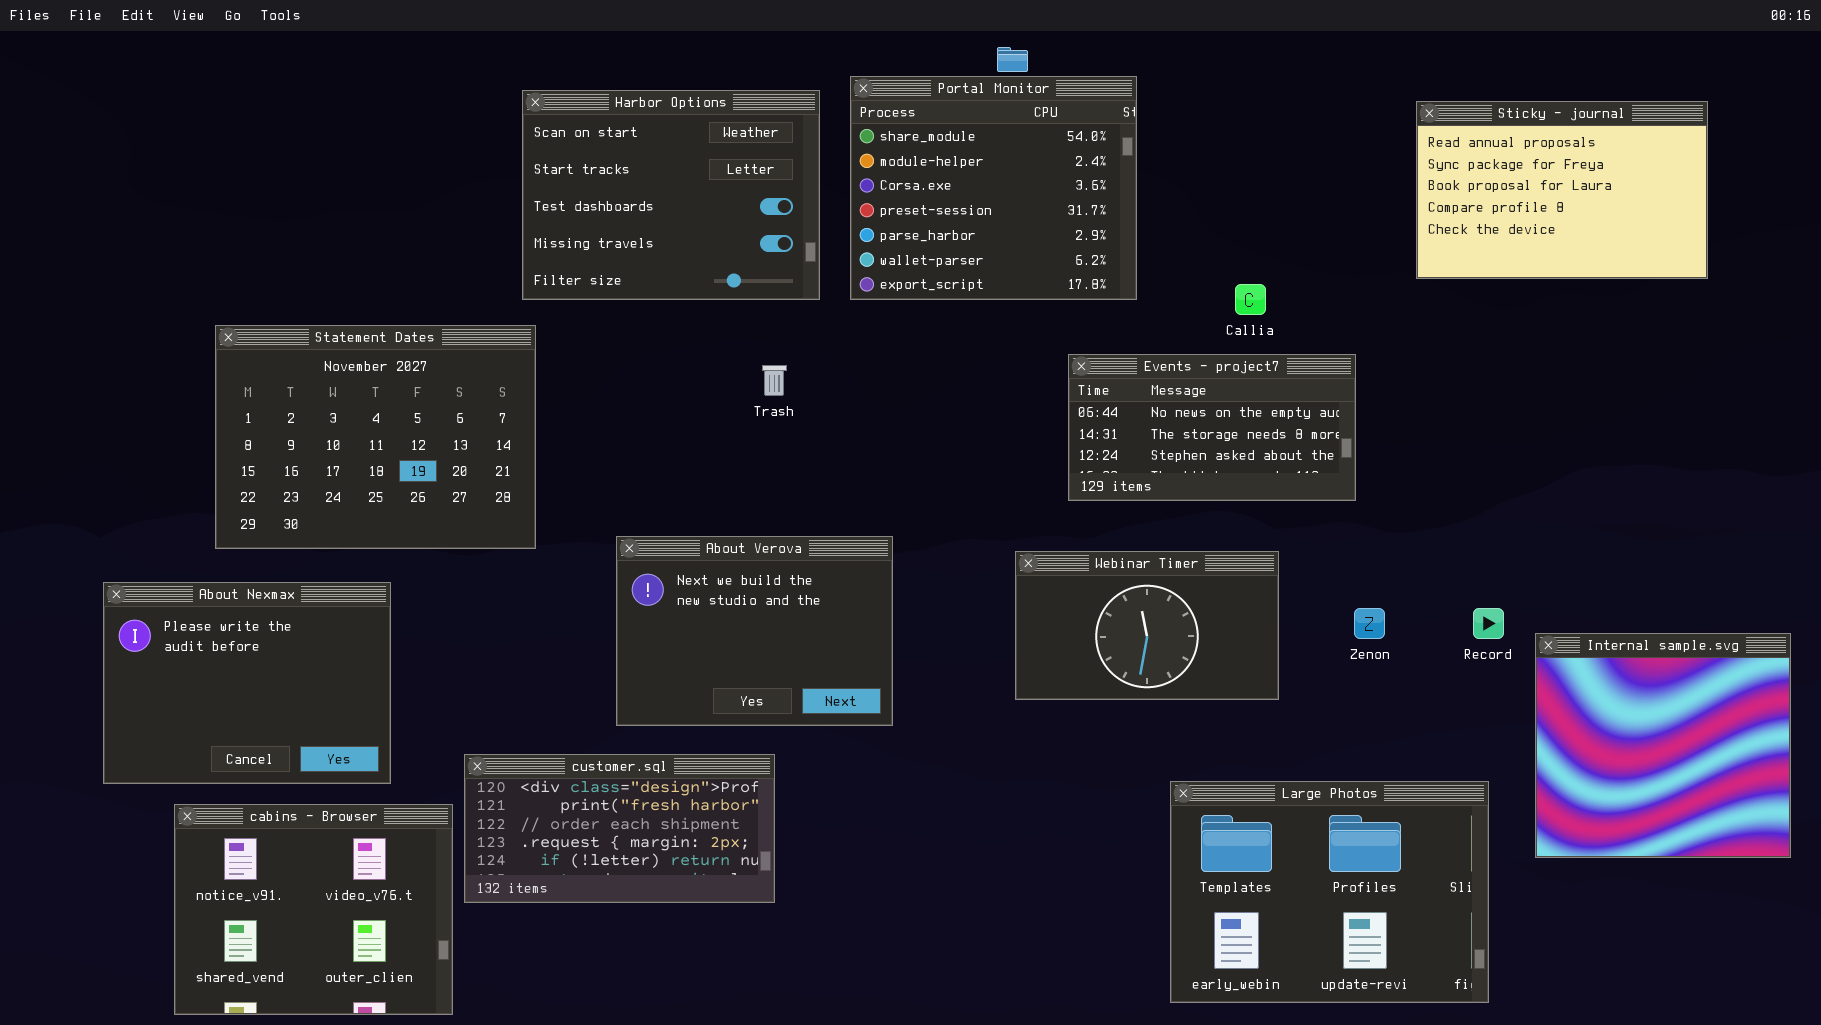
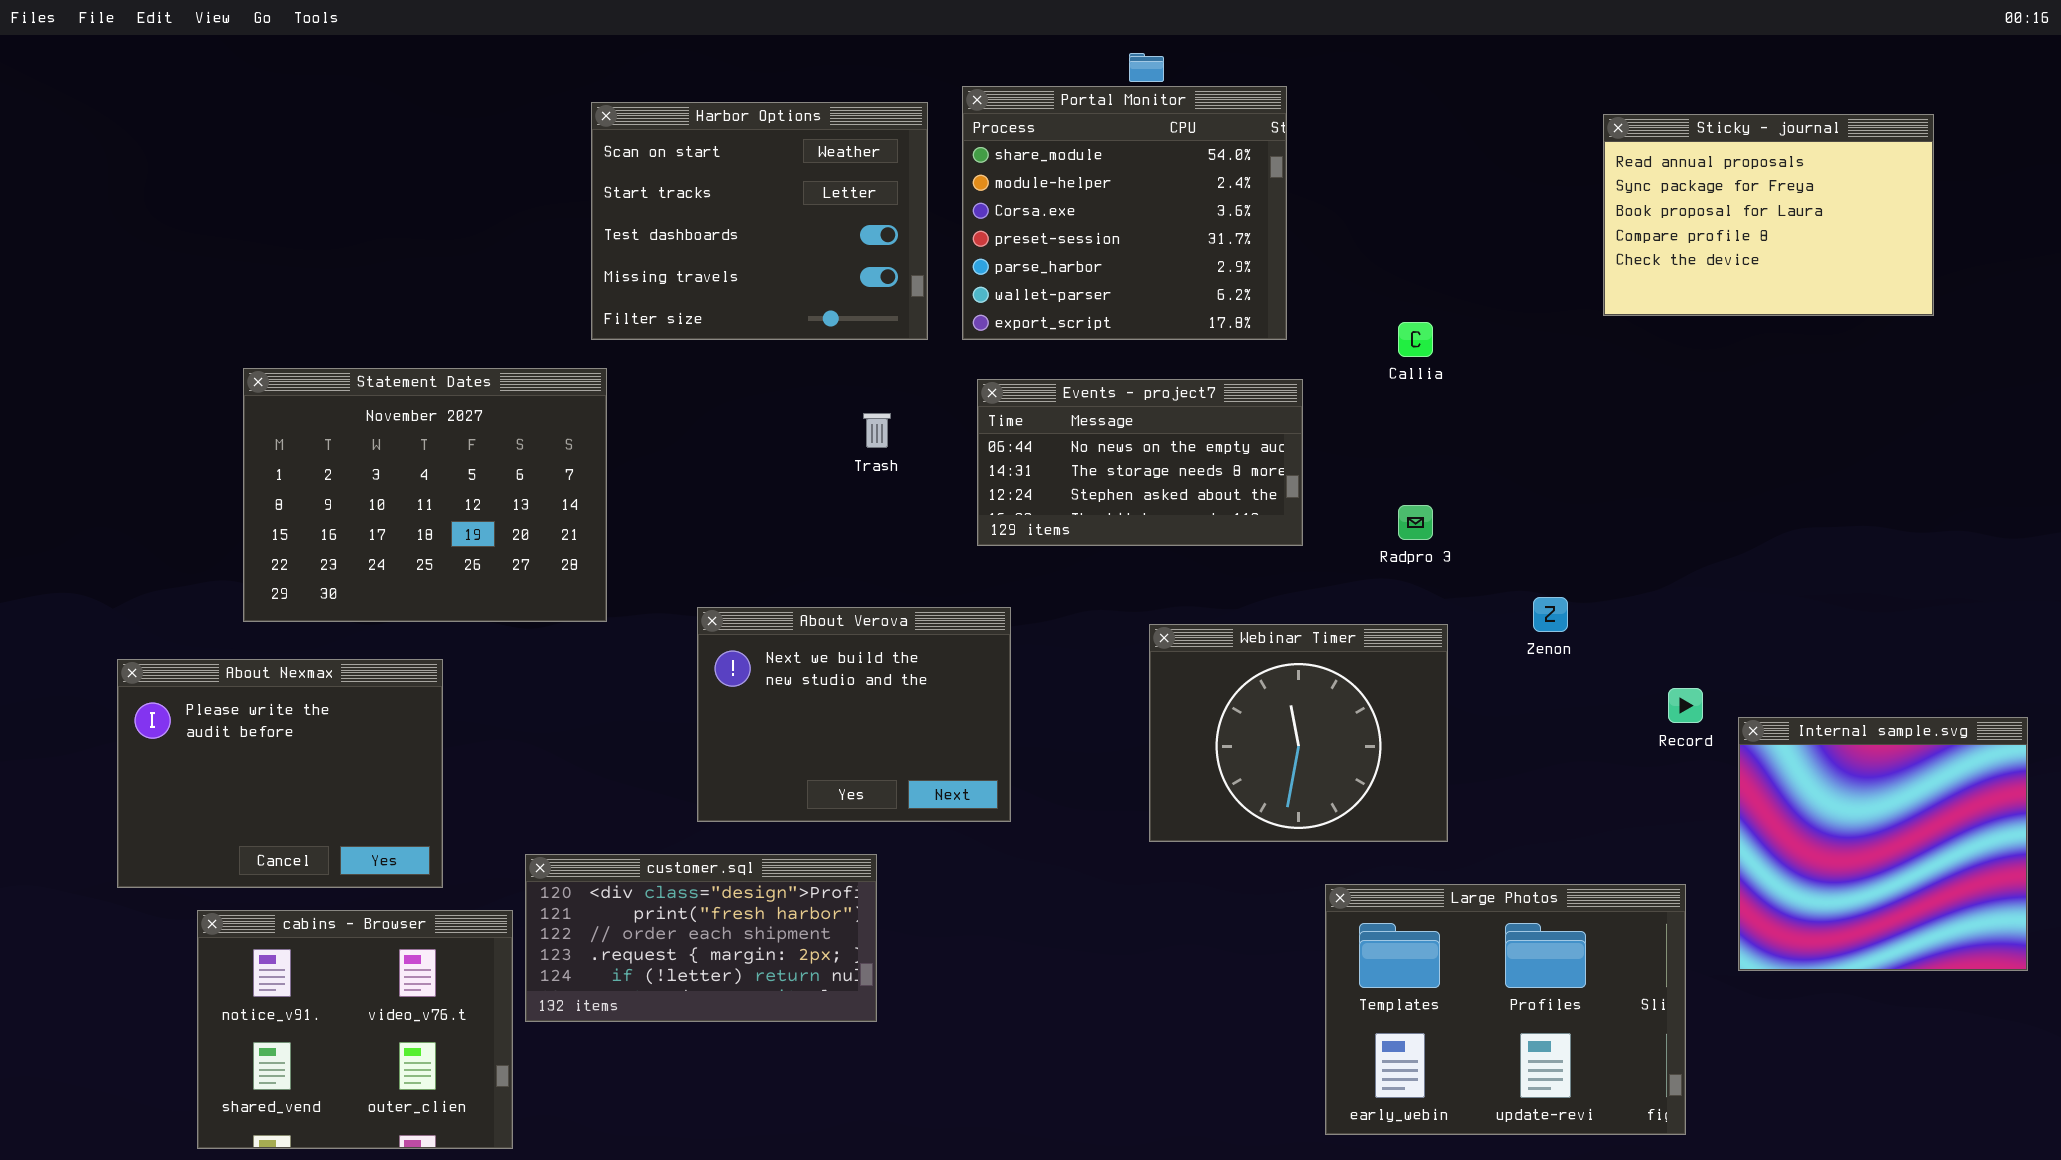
Events - project7: [1068,354,1356,501] -> [977,379,1303,546], moved
Webinar Timer: [1015,551,1279,700] -> [1149,624,1448,842], resized
Zenon: [1354,608,1385,639] -> [1533,597,1568,632], moved

